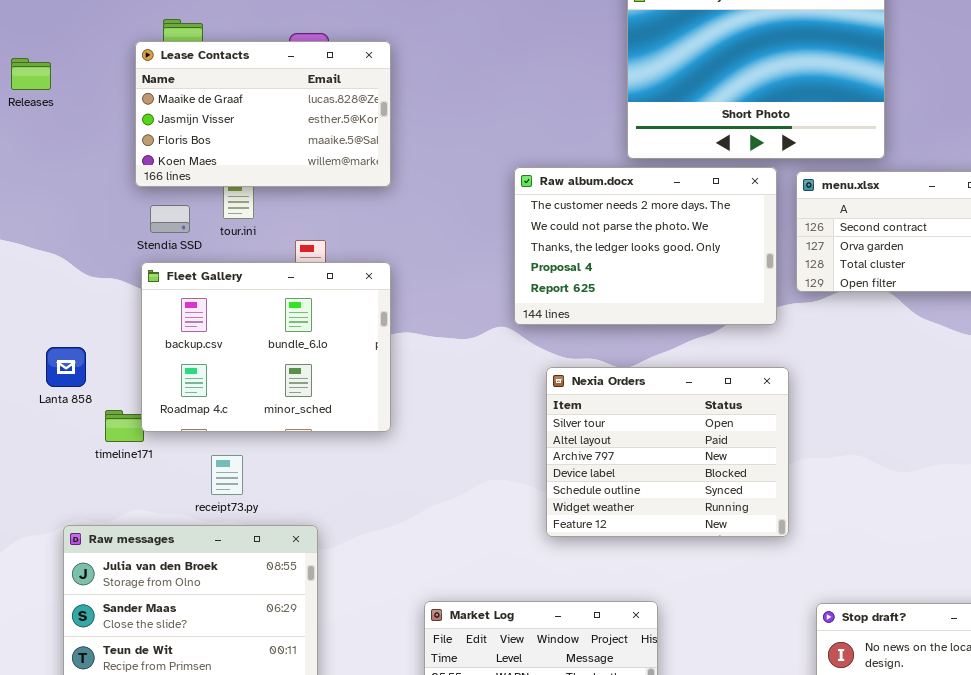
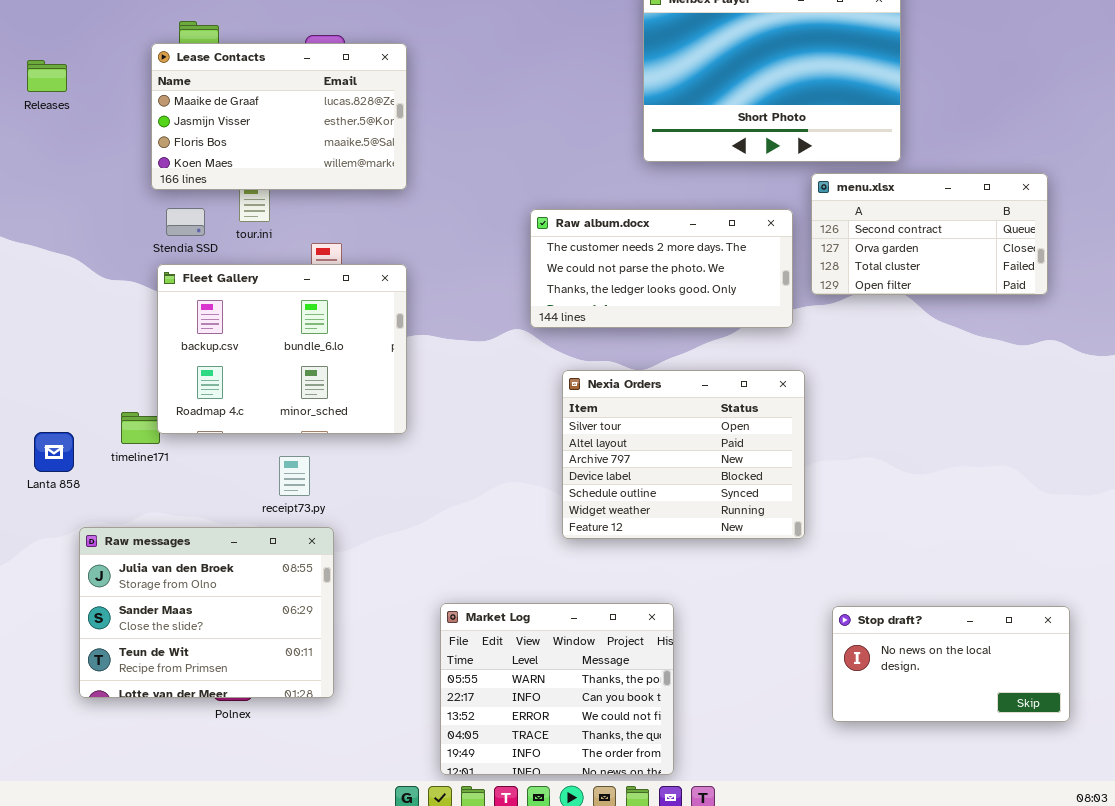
Raw album.docx: [514,167,777,325] -> [530,209,793,328], resized
Lanta 858: [46,347,86,387] -> [34,432,74,472], moved
receipt73.py: [211,455,243,495] -> [279,456,310,496], moved

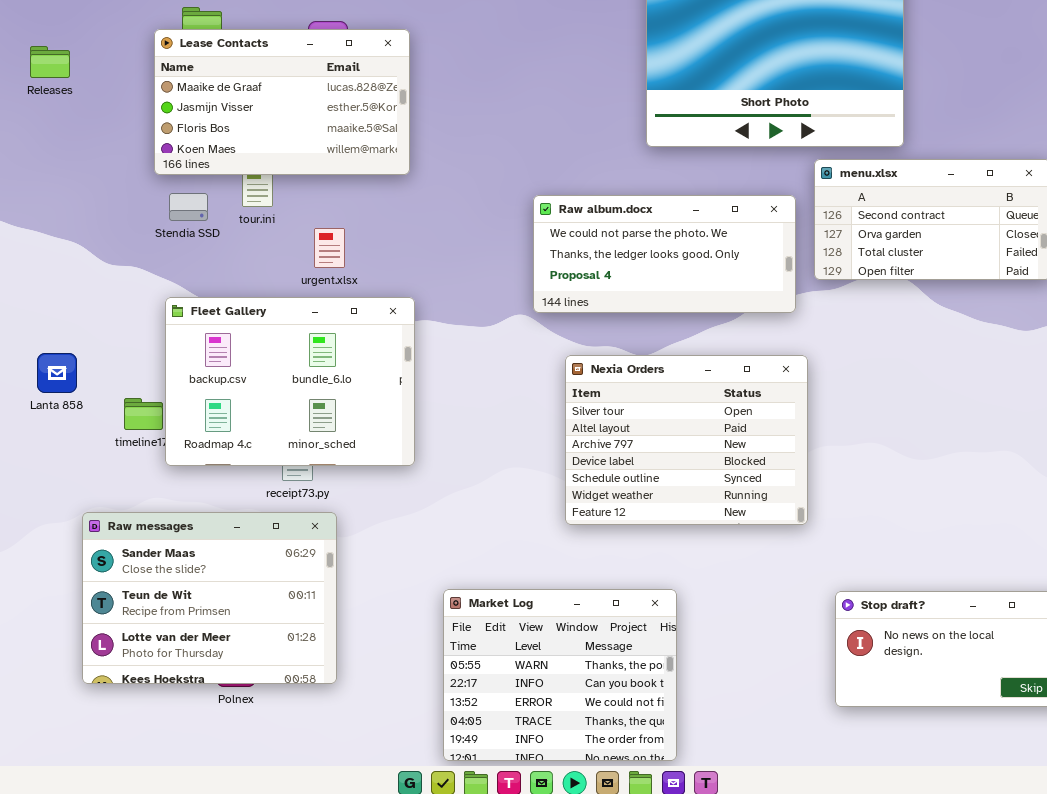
Raw album.docx: [530,209,793,328] -> [533,195,796,313], scrolled down 1 row
Fleet Gallery: [157,264,407,434] -> [165,297,415,466], moved
Lanta 858: [34,432,74,472] -> [37,353,77,393], moved
Raw messages: [79,527,334,698] -> [82,512,337,684], scrolled down 1 row

